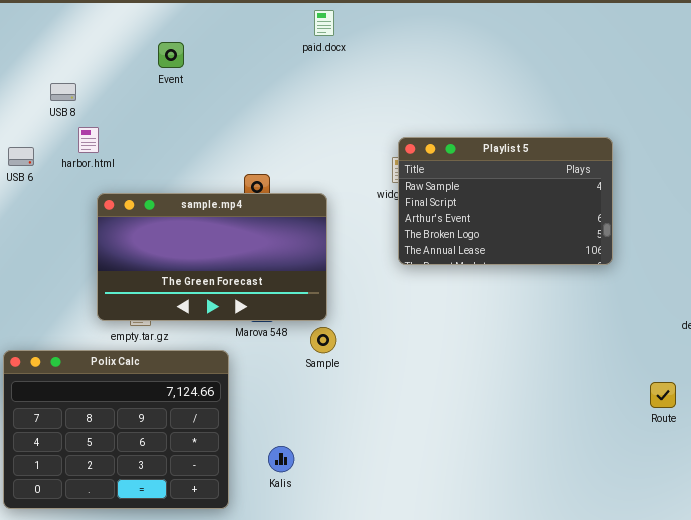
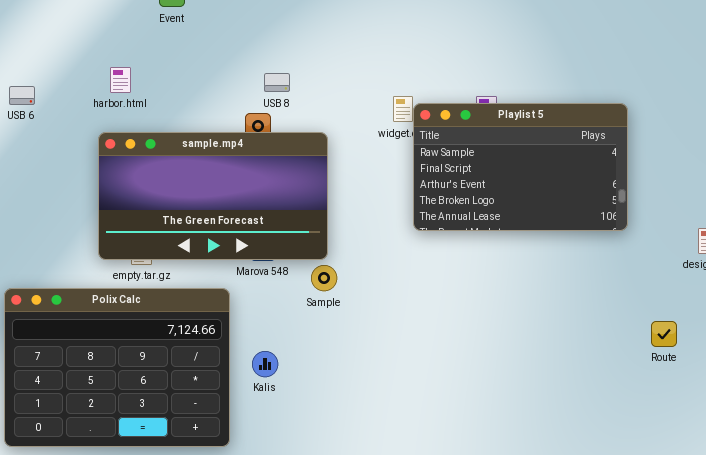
USB 8: [50,83,76,101] -> [264,73,290,92], moved
harbor.html: [78,127,99,153] -> [110,67,131,93], moved
Playlist 5: [398,137,613,265] -> [413,103,628,231], moved
Kalis: [268,446,294,472] -> [252,351,278,377], moved

